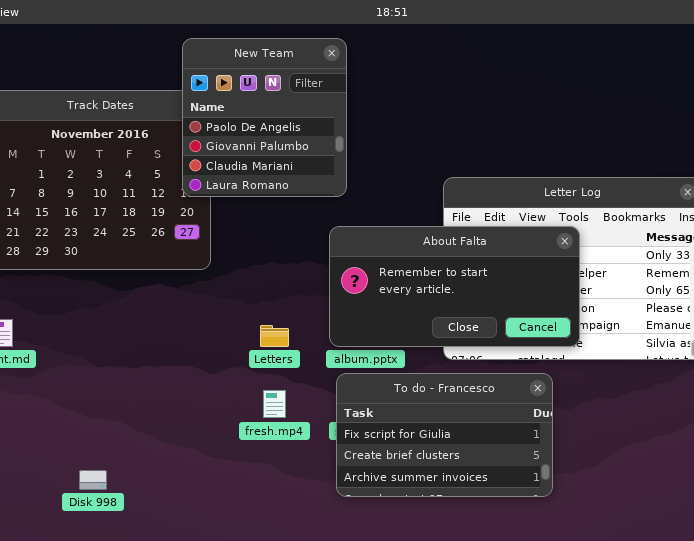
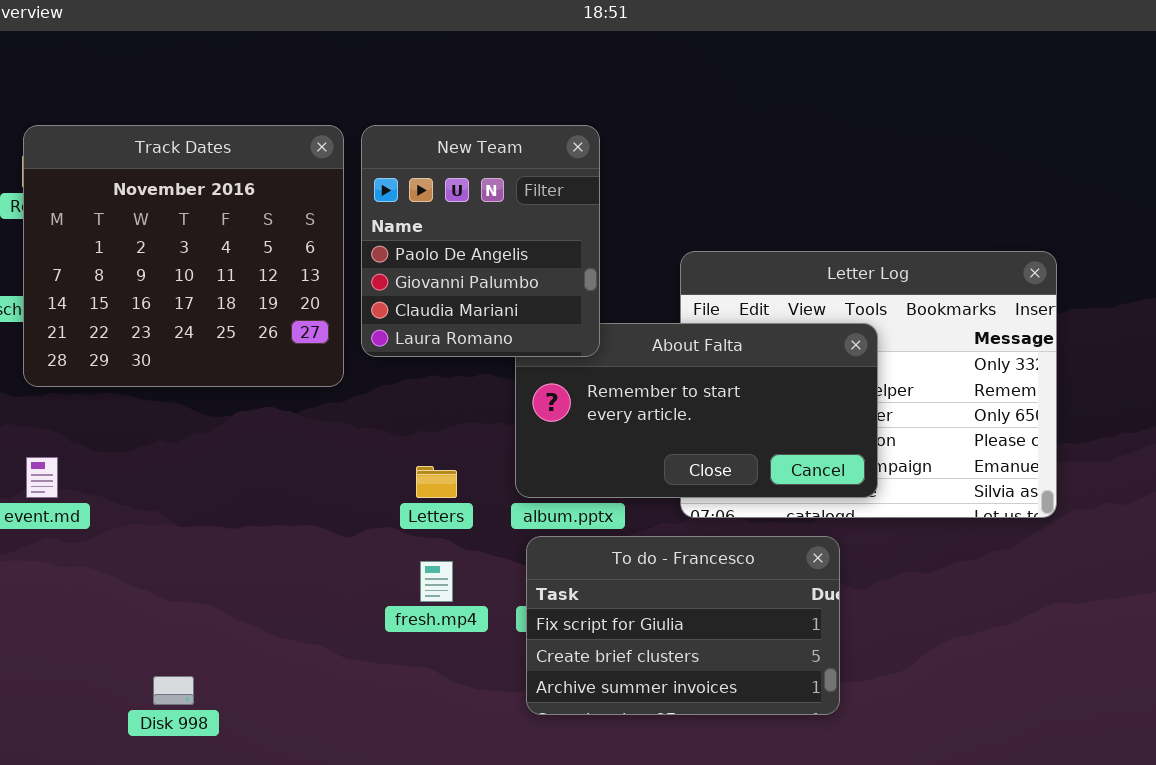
New Team: [182,38,347,197] -> [361,125,600,357], moved

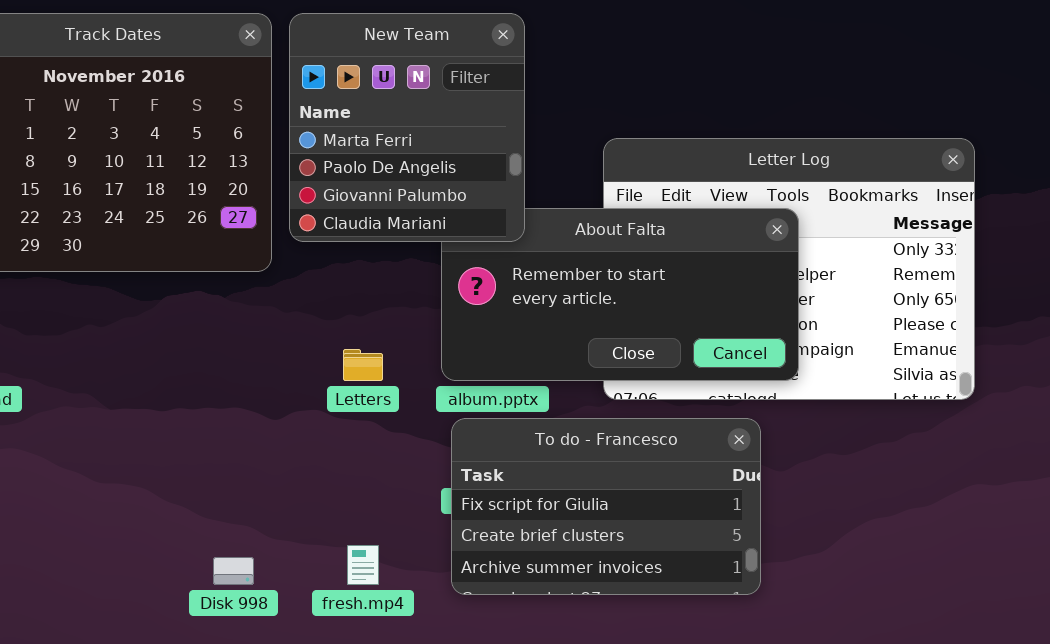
New Team: [361,125,600,357] -> [289,13,525,242], scrolled up 1 row
fresh.mp4: [420,561,453,602] -> [347,545,379,585], moved
Disk 998: [153,676,194,705] -> [213,557,254,585], moved

